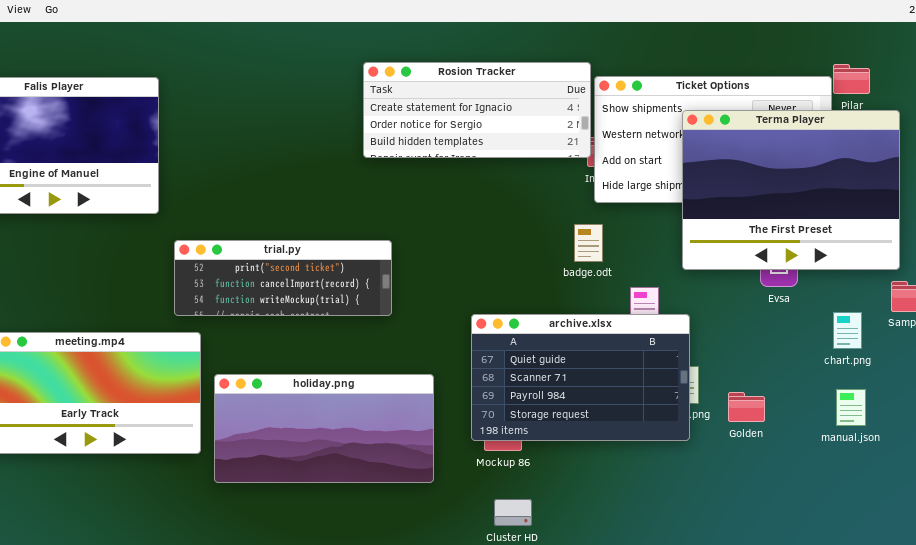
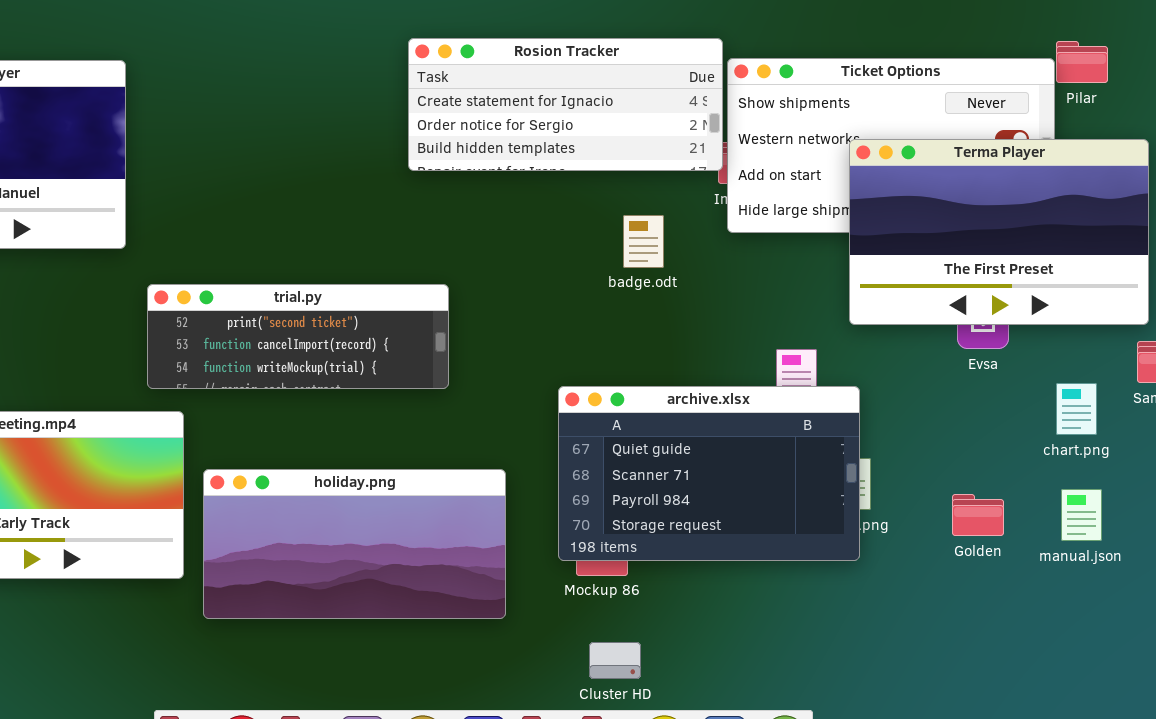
Terma Player: [682,110,900,270] -> [849,139,1149,325], resized
badge.odt: [574,224,603,262] -> [623,215,664,268], moved
Golden: [728,392,765,422] -> [952,494,1004,536], moved

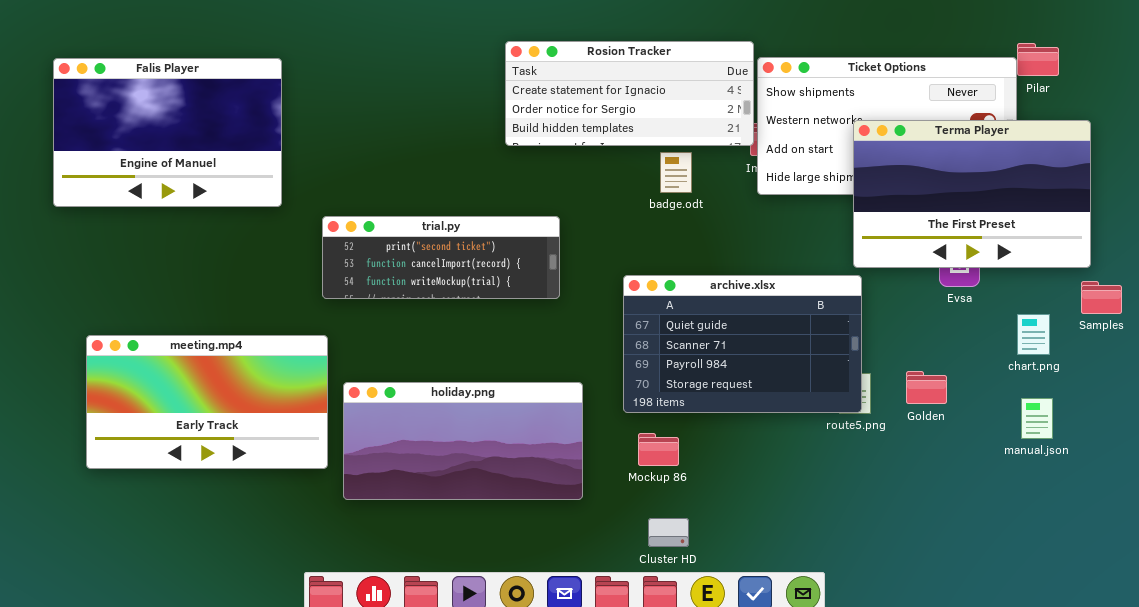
badge.odt: [623,215,664,268] -> [660,152,692,193], moved
trial.py: [147,284,449,389] -> [322,216,560,299], moved
archive.xlsx: [558,386,860,561] -> [623,275,862,413], moved
Golden: [952,494,1004,536] -> [906,371,947,404], moved

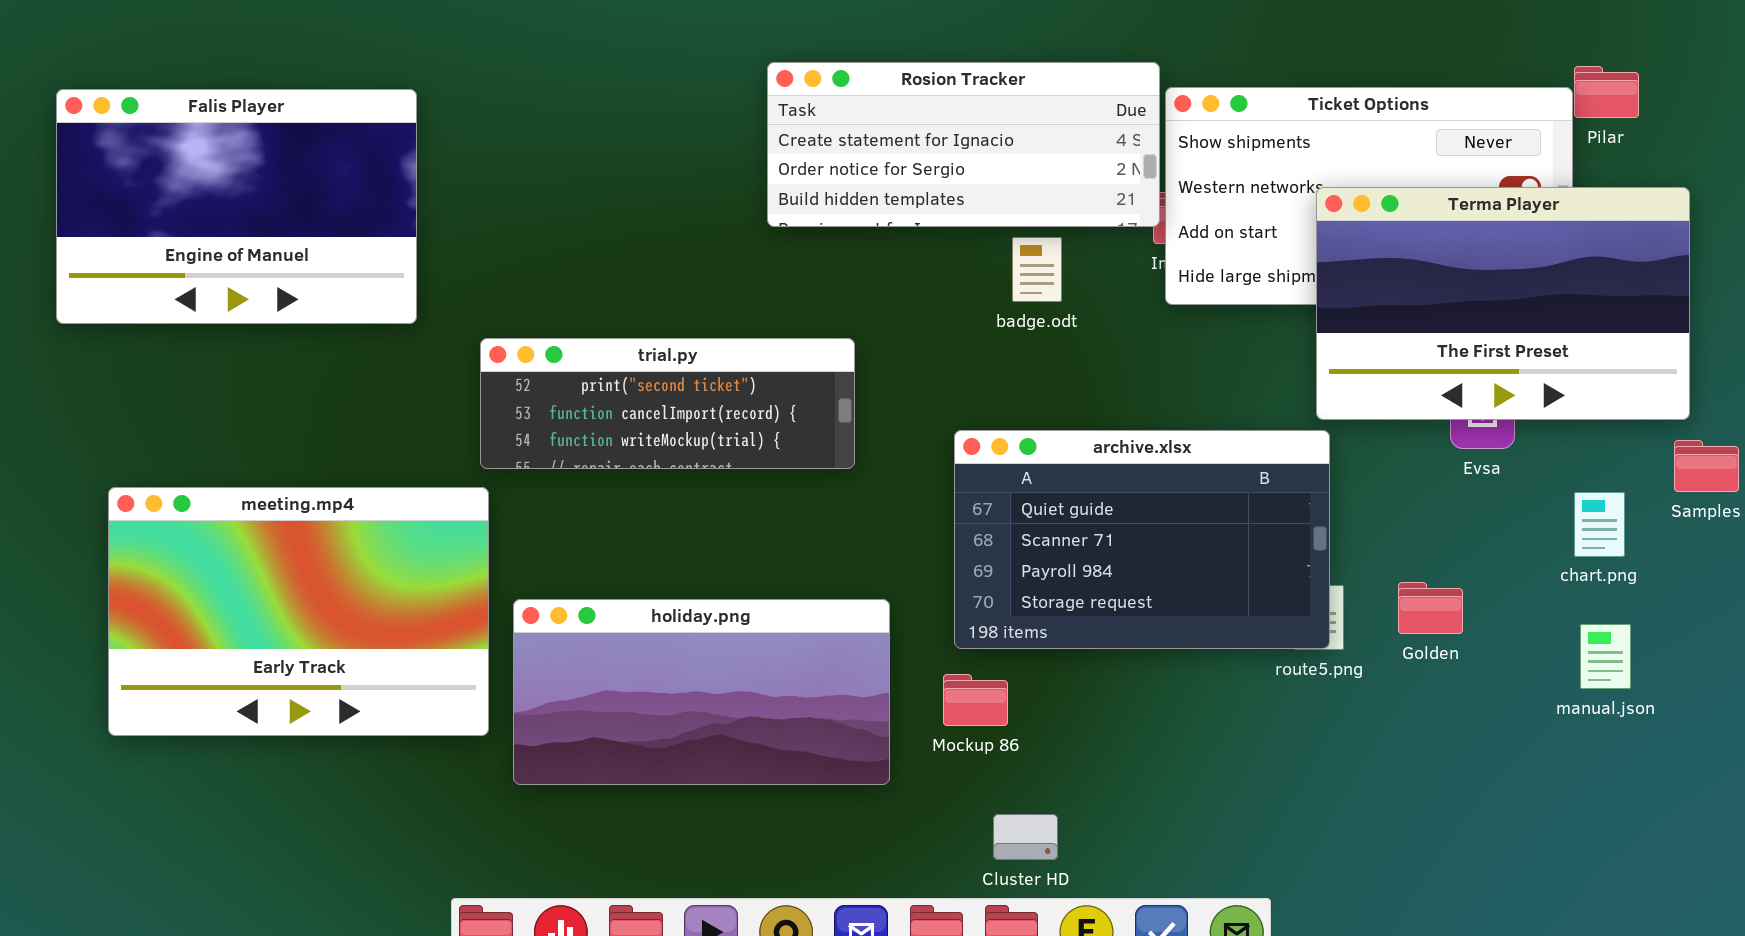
meeting.mp4: [86,335,328,469] -> [108,487,489,736], resized
Mockup 86: [638,433,679,466] -> [943,674,1008,726], moved

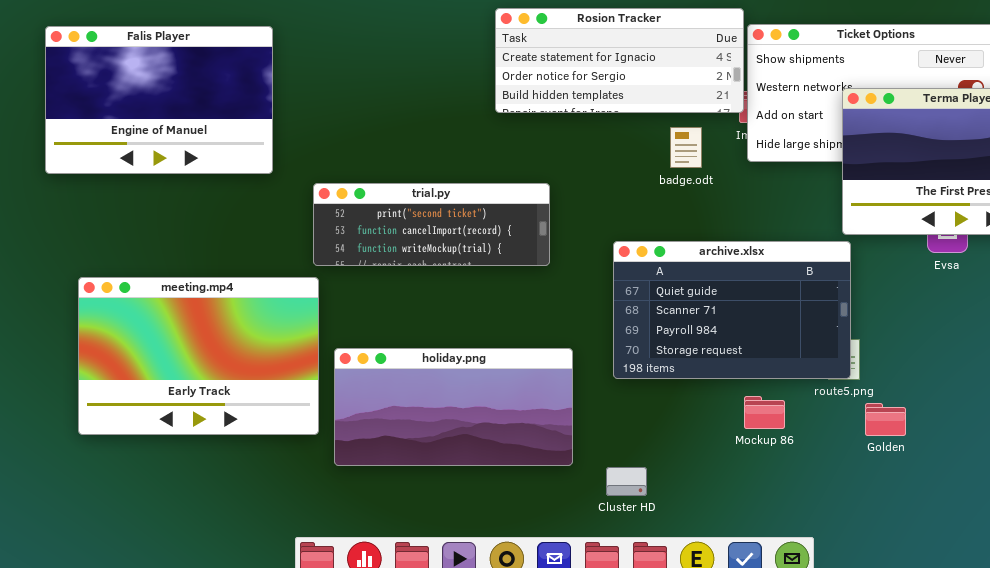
badge.odt: [1012,237,1062,302] -> [670,127,702,168], moved
Golden: [1398,582,1463,634] -> [865,403,906,436], moved
Mockup 86: [943,674,1008,726] -> [744,396,785,429], moved
Cluster HD: [993,814,1058,860] -> [606,467,647,496], moved

